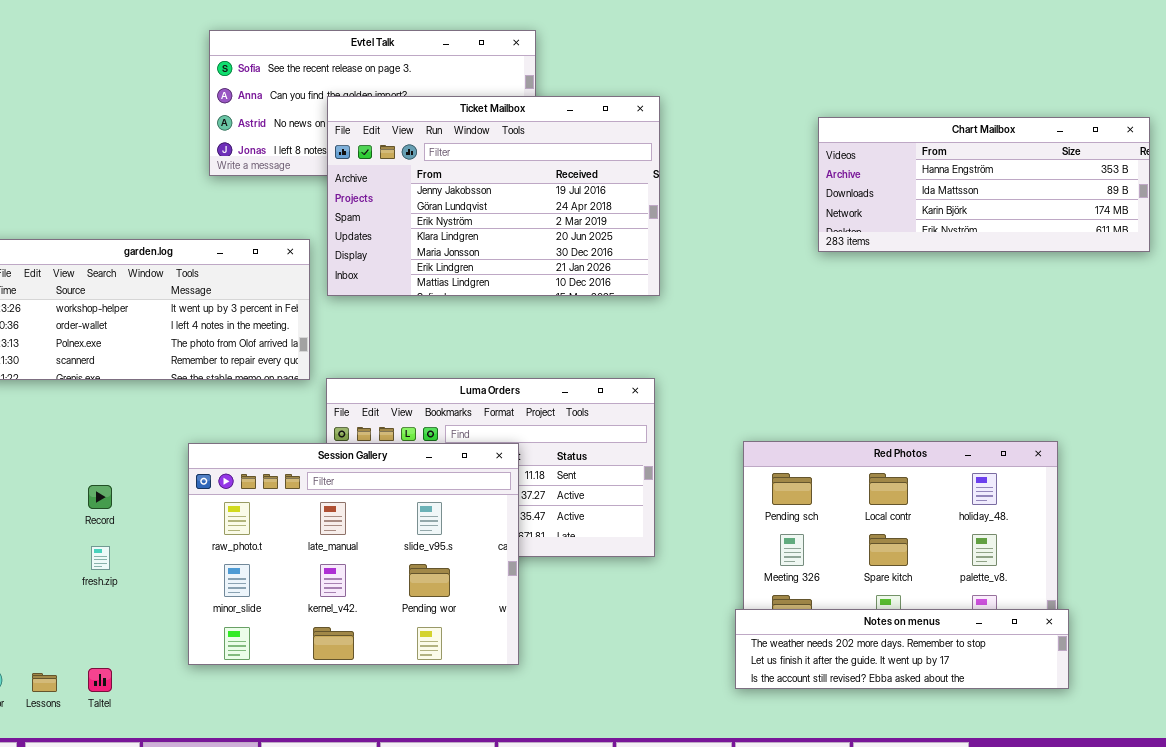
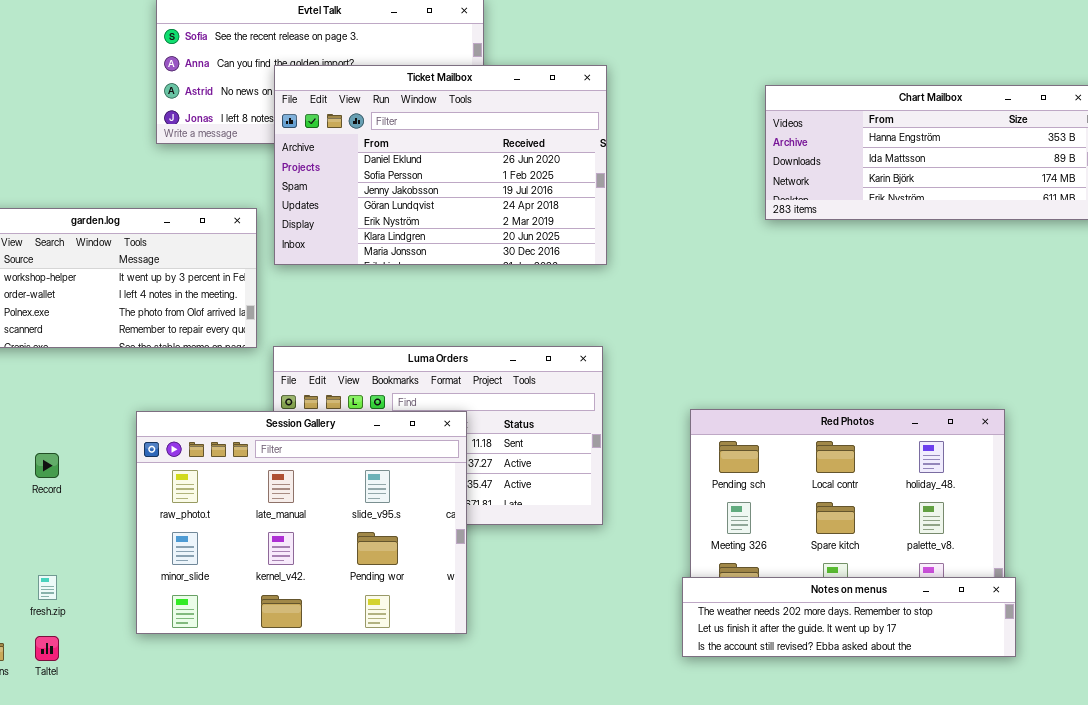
Ticket Mailbox: [327,96,660,296] -> [274,65,607,265], scrolled up 2 rows
fresh.zip: [91,546,110,570] -> [38,575,57,600], moved

